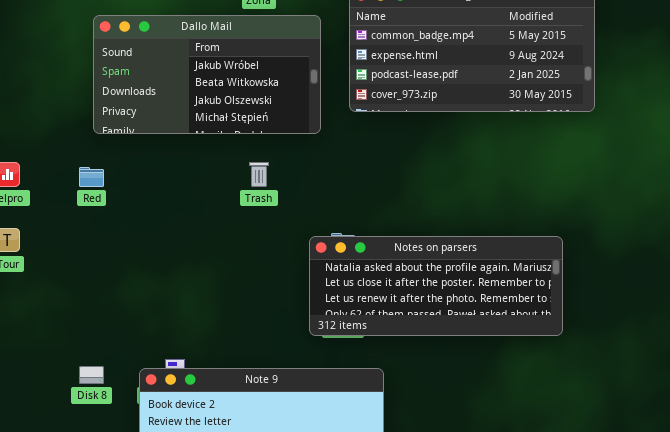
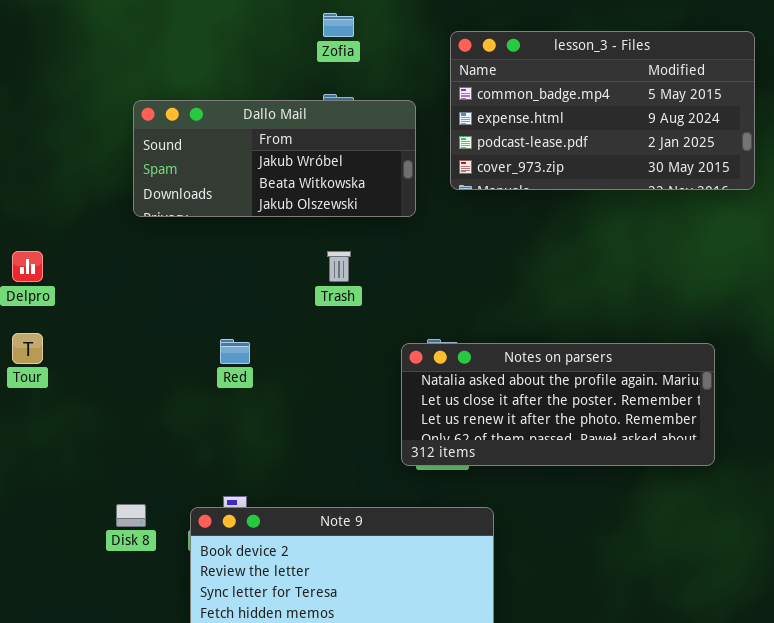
Dallo Mail: [93,15,321,134] -> [133,100,416,217], resized
Red: [79,167,104,187] -> [220,339,250,364], moved

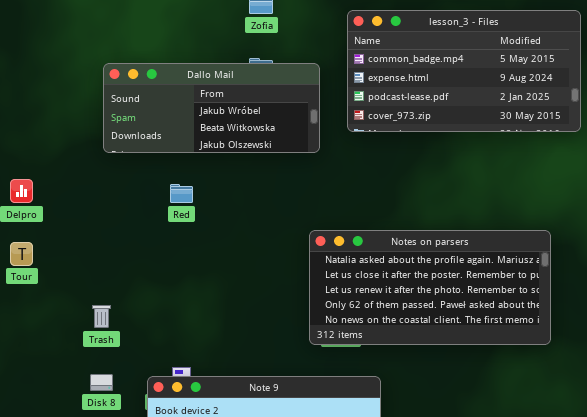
Trash: [327,251,351,282] -> [92,305,111,328], moved
Red: [220,339,250,364] -> [170,184,193,203], moved
Notes on parsers: [401,343,715,466] -> [309,230,551,345], resized

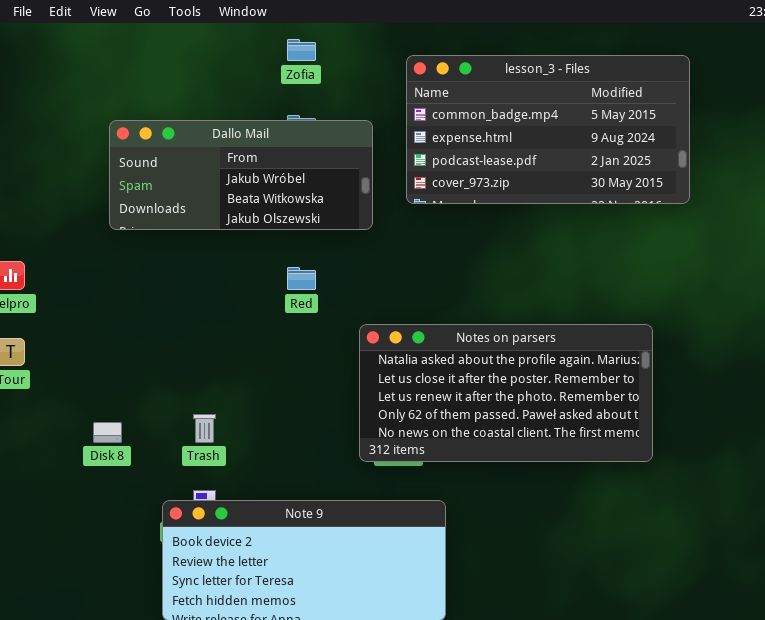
Red: [170,184,193,203] -> [287,267,316,290], moved
Trash: [92,305,111,328] -> [193,414,216,443], moved
Disk 8: [90,374,113,391] -> [93,422,122,443], moved

